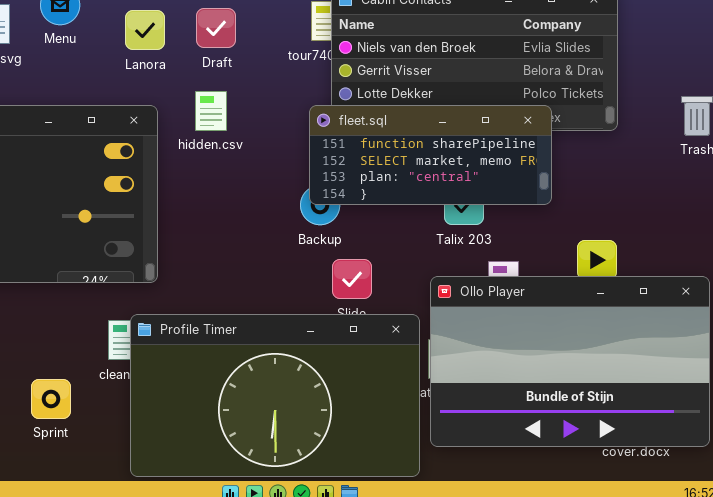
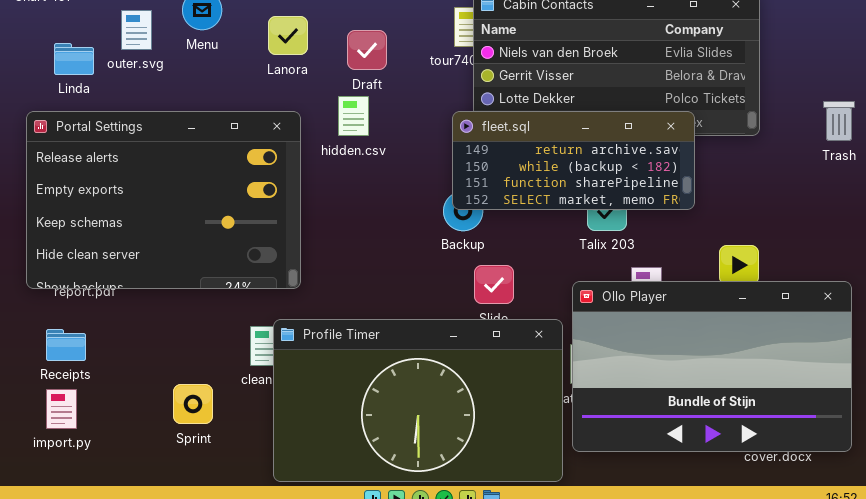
Draft: [196,8,236,48] -> [347,30,387,70], moved
fleet.sql: [309,105,552,205] -> [452,111,695,210], scrolled up 2 rows

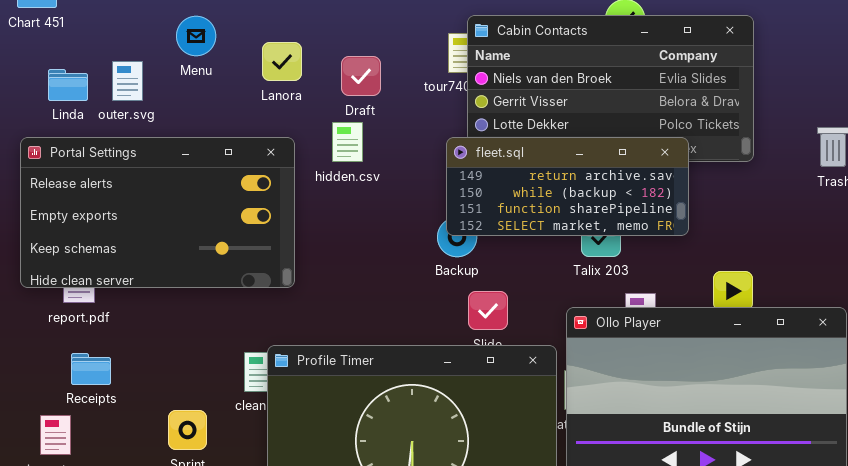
outer.svg: [121,10,152,50] -> [112,61,143,101], moved
Portal Settings: [26,111,301,289] -> [20,137,295,288], resized
Receipts: [46,329,86,361] -> [71,353,111,385], moved

